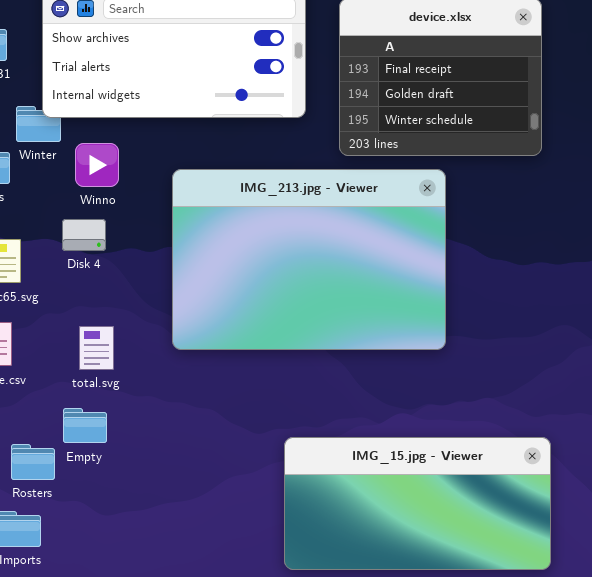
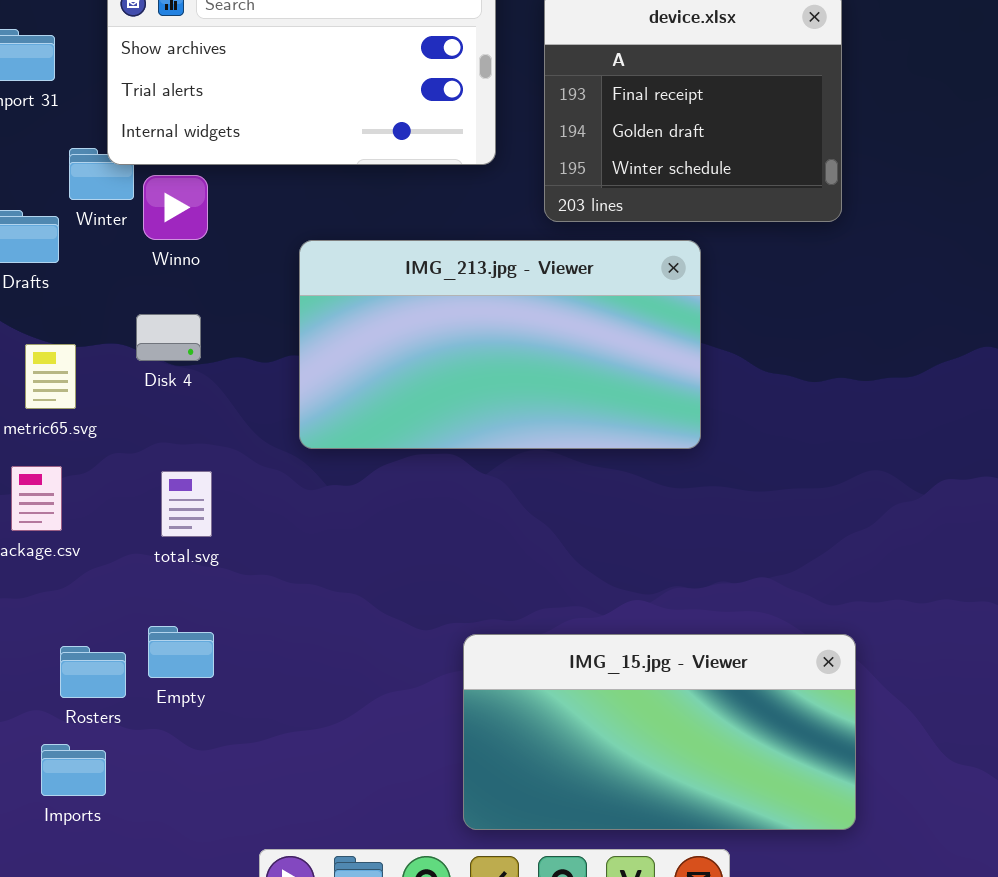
Winno: [75,143,119,187] -> [143,175,208,240], moved
IMG_213.jpg - Viewer: [172,169,446,350] -> [299,240,701,449], resized
Empty: [63,408,107,443] -> [148,626,214,678], moved

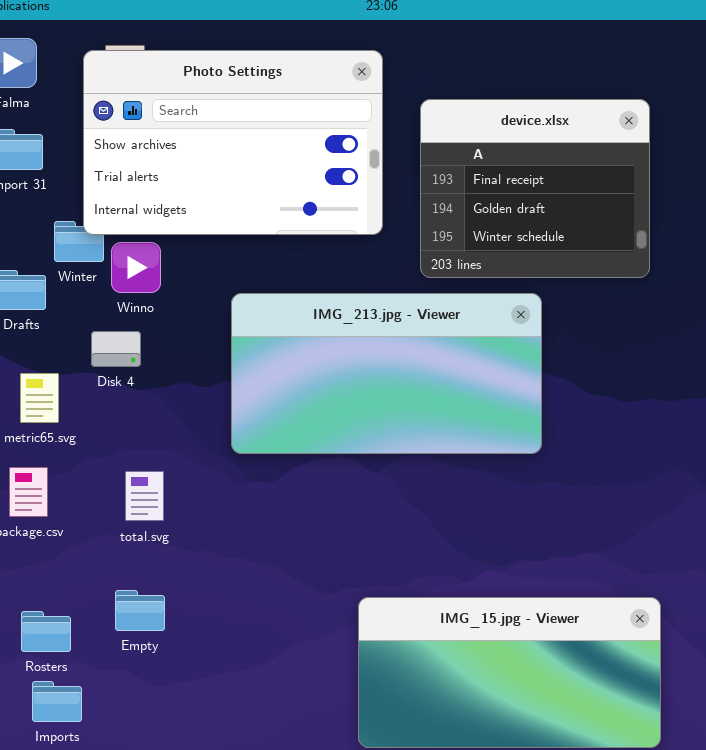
Disk 4: [136,314,201,361] -> [91,331,141,367], moved
Rosters: [60,646,126,698] -> [21,611,71,652], moved

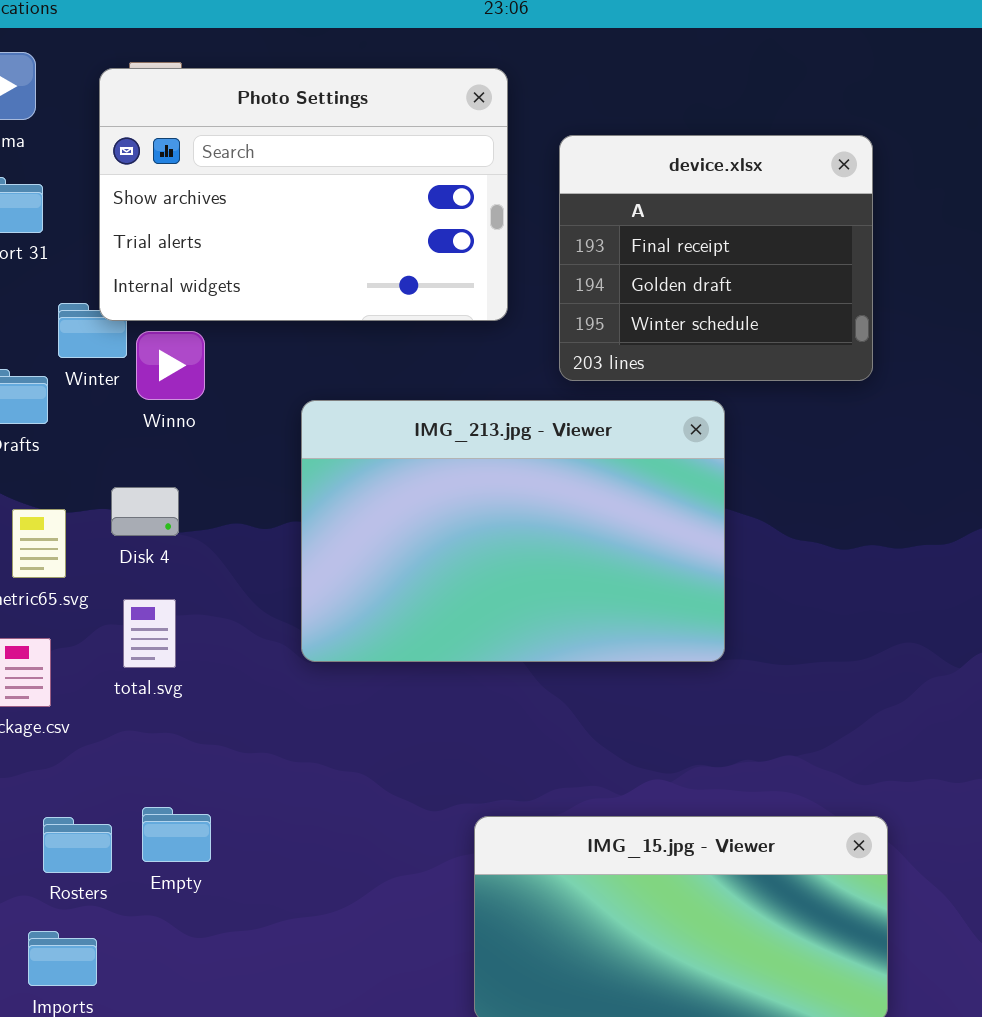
IMG_213.jpg - Viewer: [231,293,542,454] -> [301,400,725,662], resized
Disk 4: [91,331,141,367] -> [111,487,179,536], moved
total.svg: [125,471,164,521] -> [123,599,176,668], moved
Rosters: [21,611,71,652] -> [43,817,112,873], moved

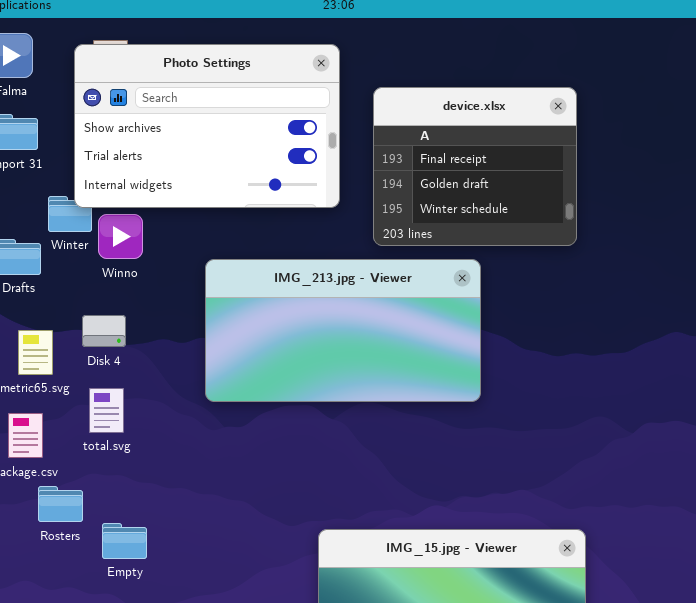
IMG_213.jpg - Viewer: [301,400,725,662] -> [205,259,481,402], resized
Rosters: [43,817,112,873] -> [38,486,83,522], moved

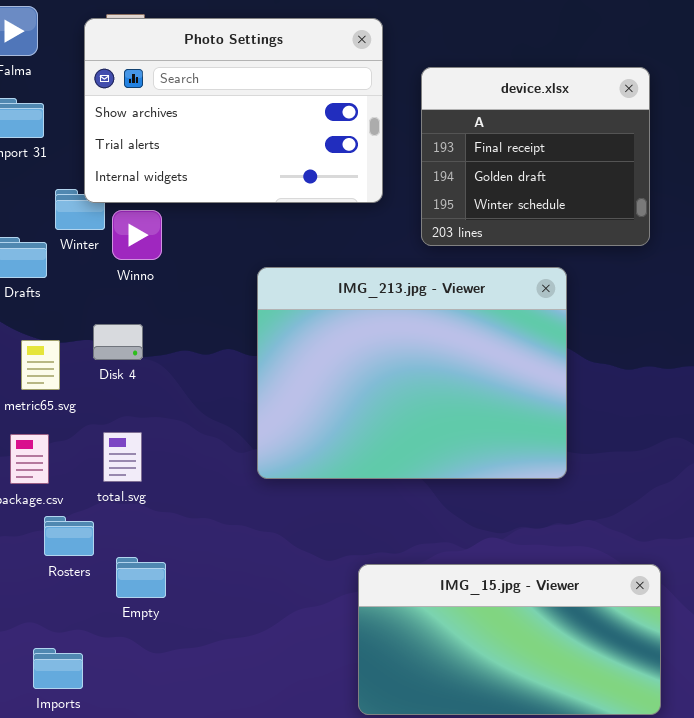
IMG_213.jpg - Viewer: [205,259,481,402] -> [257,267,567,479], moved, resized
total.svg: [89,388,124,433] -> [103,432,142,482], moved

